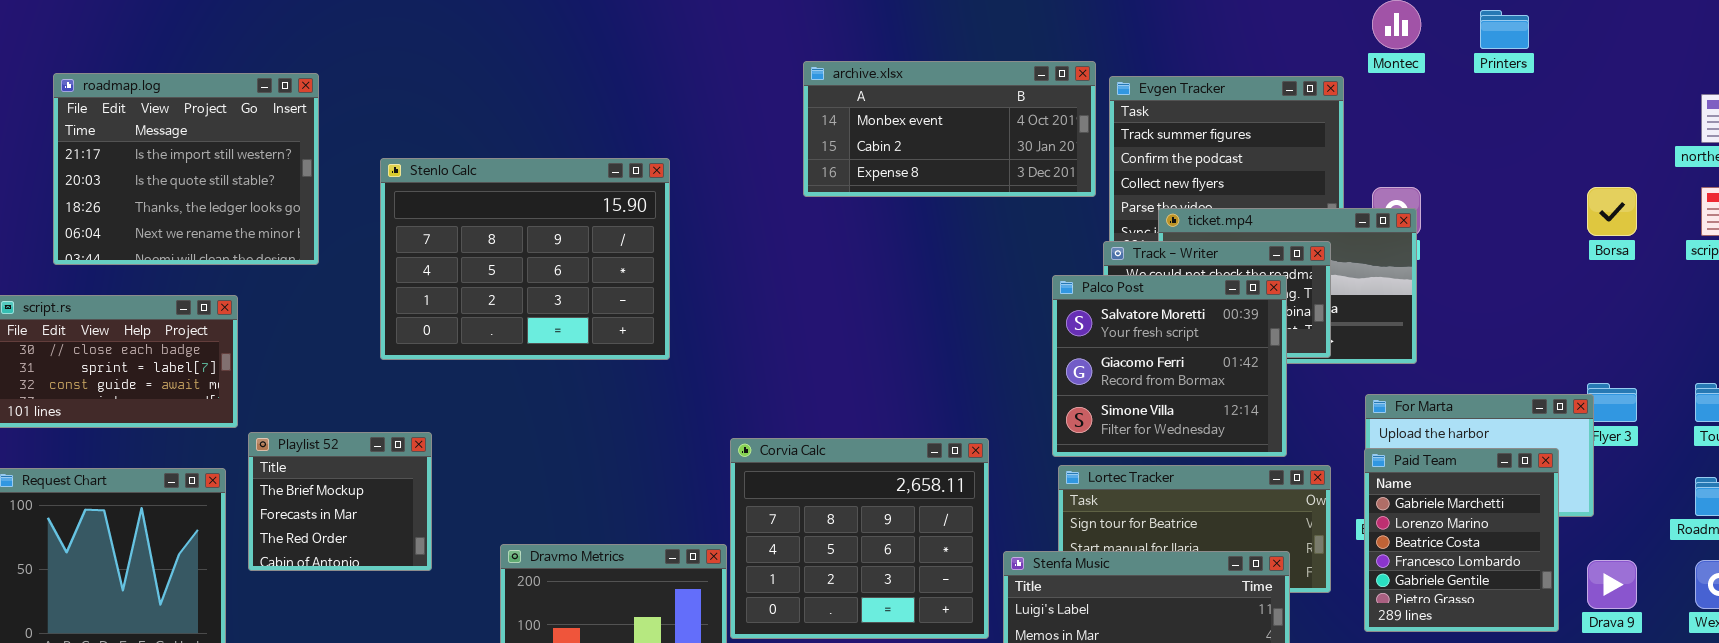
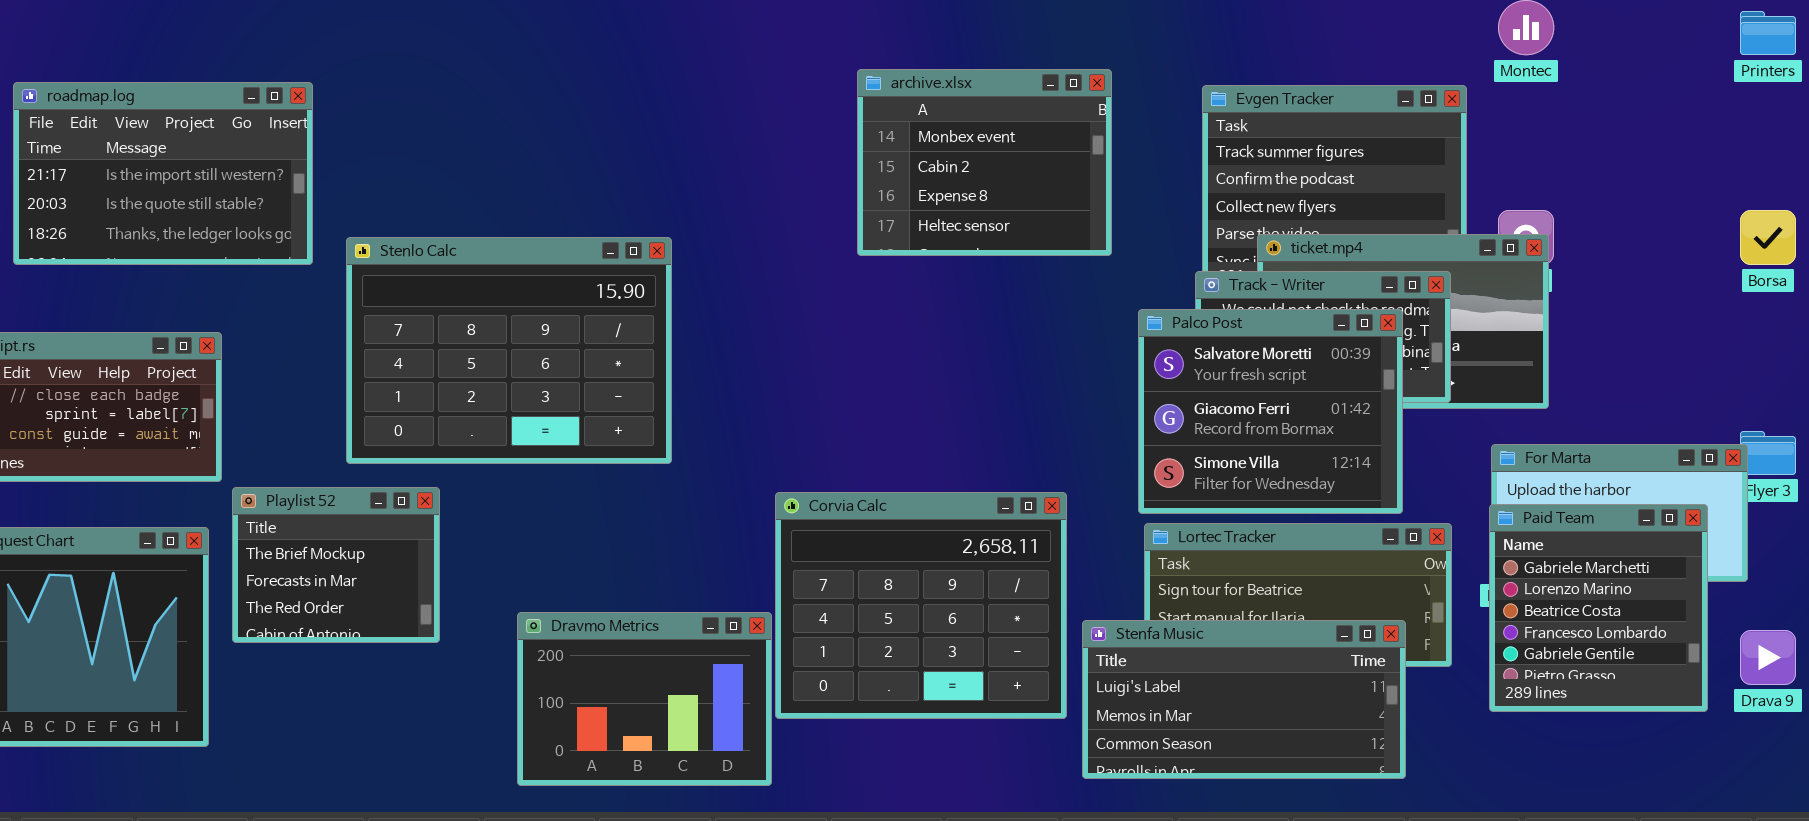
Printers: [1480,10,1529,49] -> [1740,11,1796,55], moved
archive.xlsx: [803,61,1096,197] -> [857,69,1112,256], resized
roadmap.log: [53,73,319,265] -> [13,82,313,265], resized
Stenlo Calc: [380,158,670,360] -> [346,237,672,464], moved

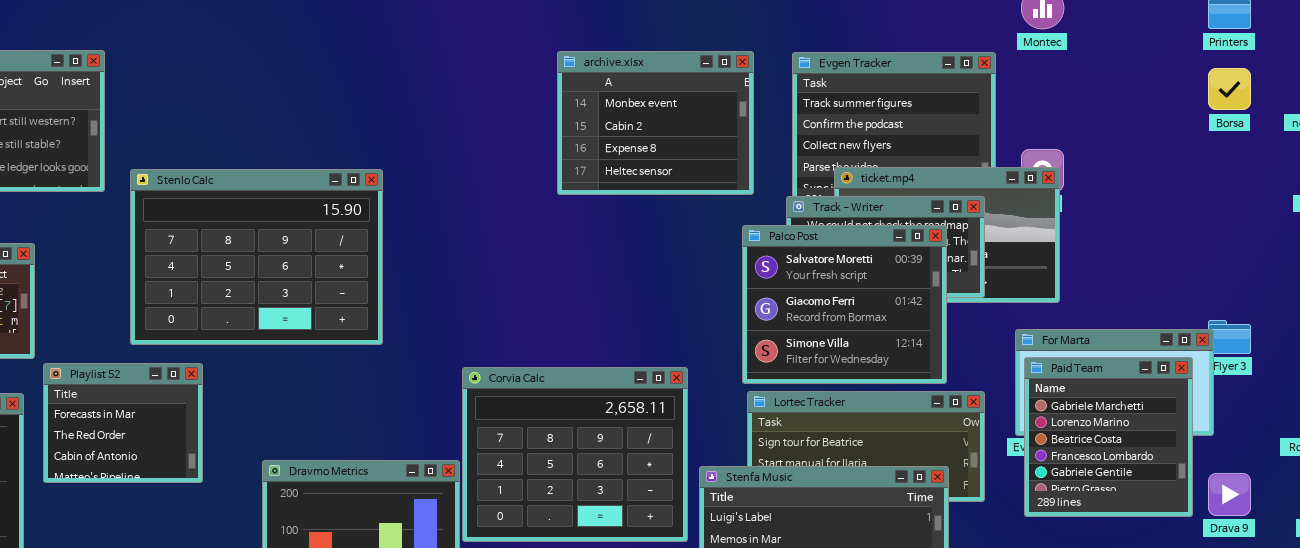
archive.xlsx: [857,69,1112,256] -> [557,51,754,195], moved
Borsa: [1740,210,1796,265] -> [1208,68,1251,110], moved
Playlist 52: [232,487,440,643] -> [43,363,203,483], scrolled down 1 row
Paid Team: [1489,504,1708,712] -> [1024,357,1193,517], moved

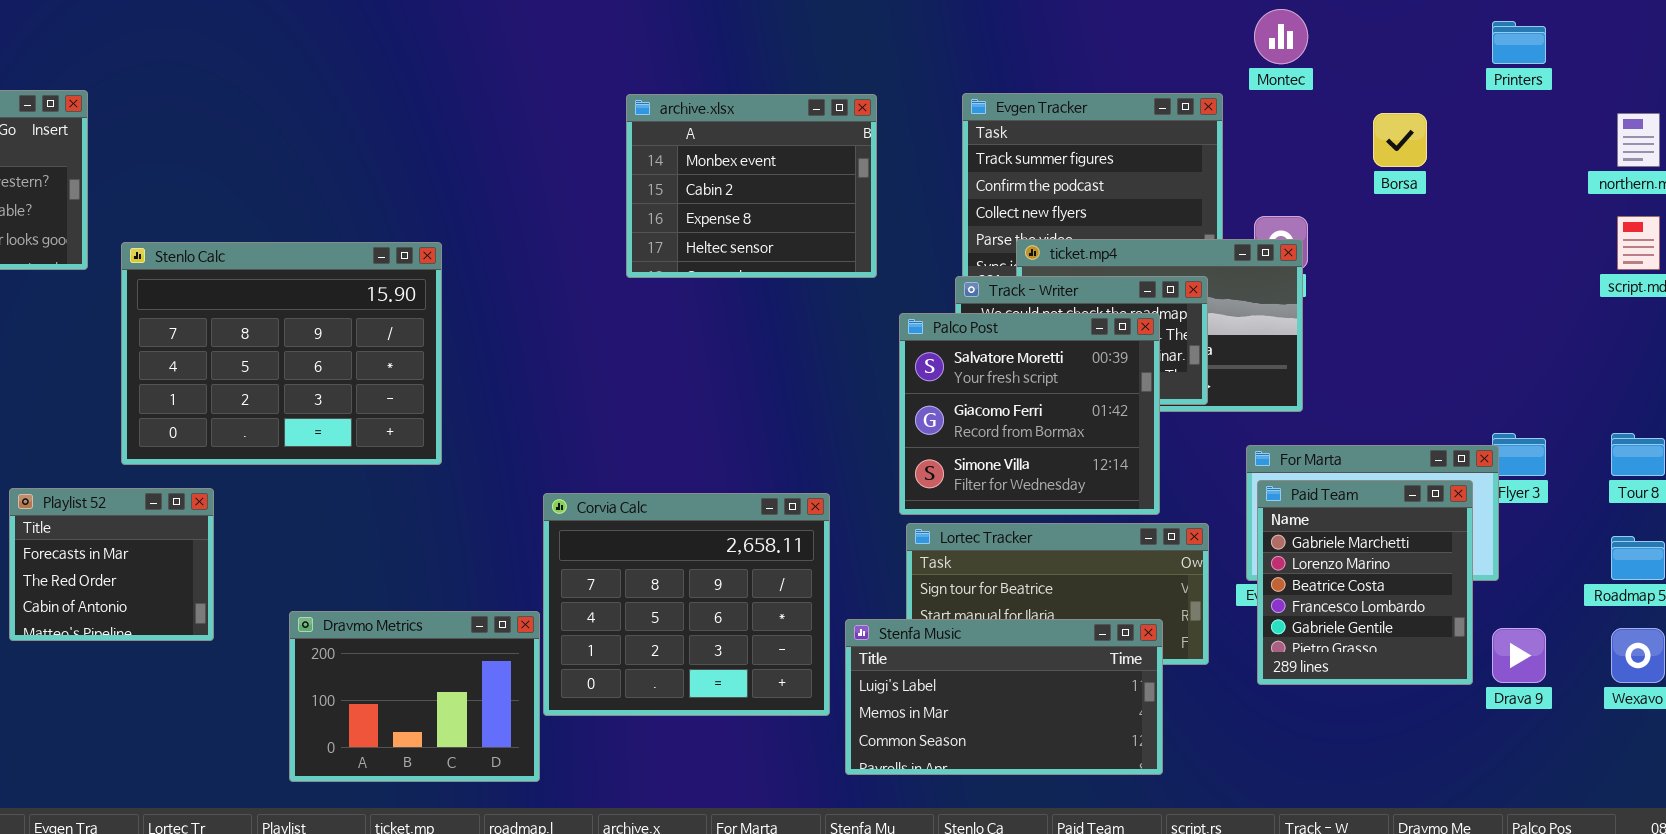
archive.xlsx: [557,51,754,195] -> [626,94,877,278], moved
Borsa: [1208,68,1251,110] -> [1373,113,1427,167], moved

